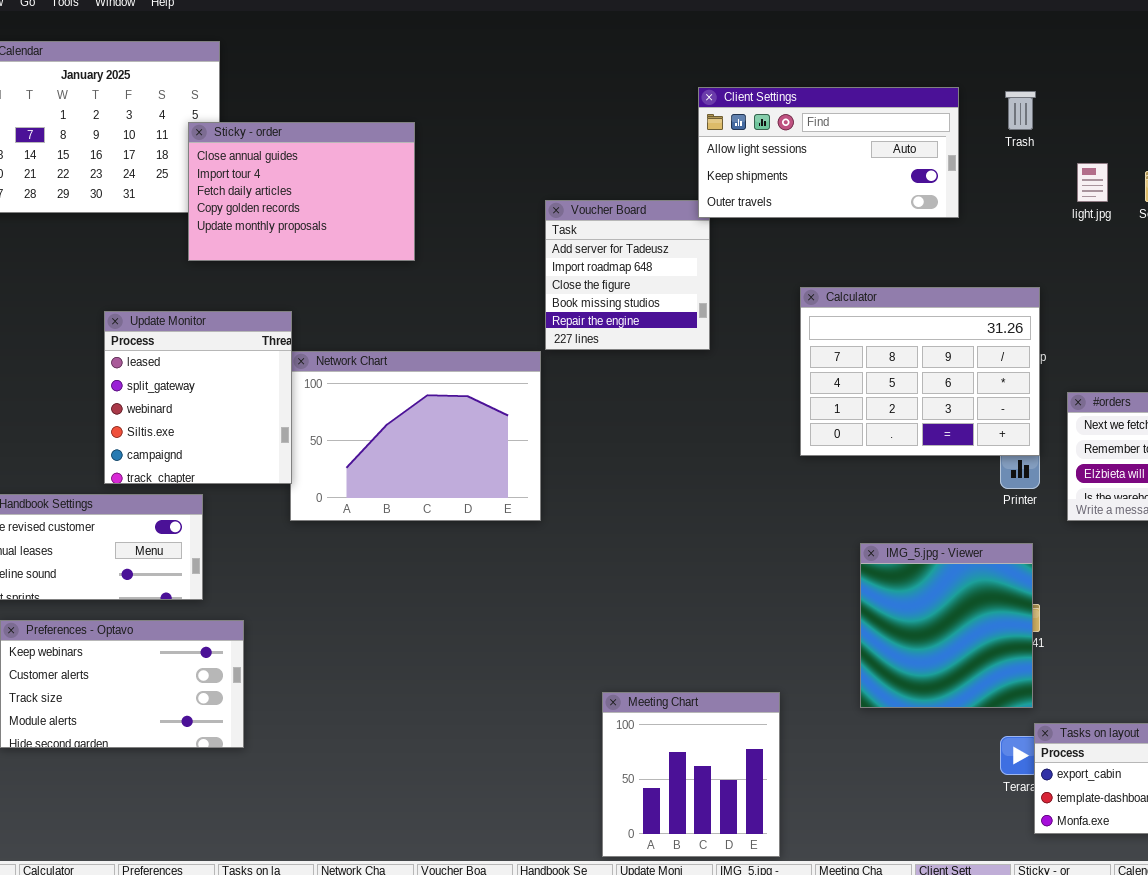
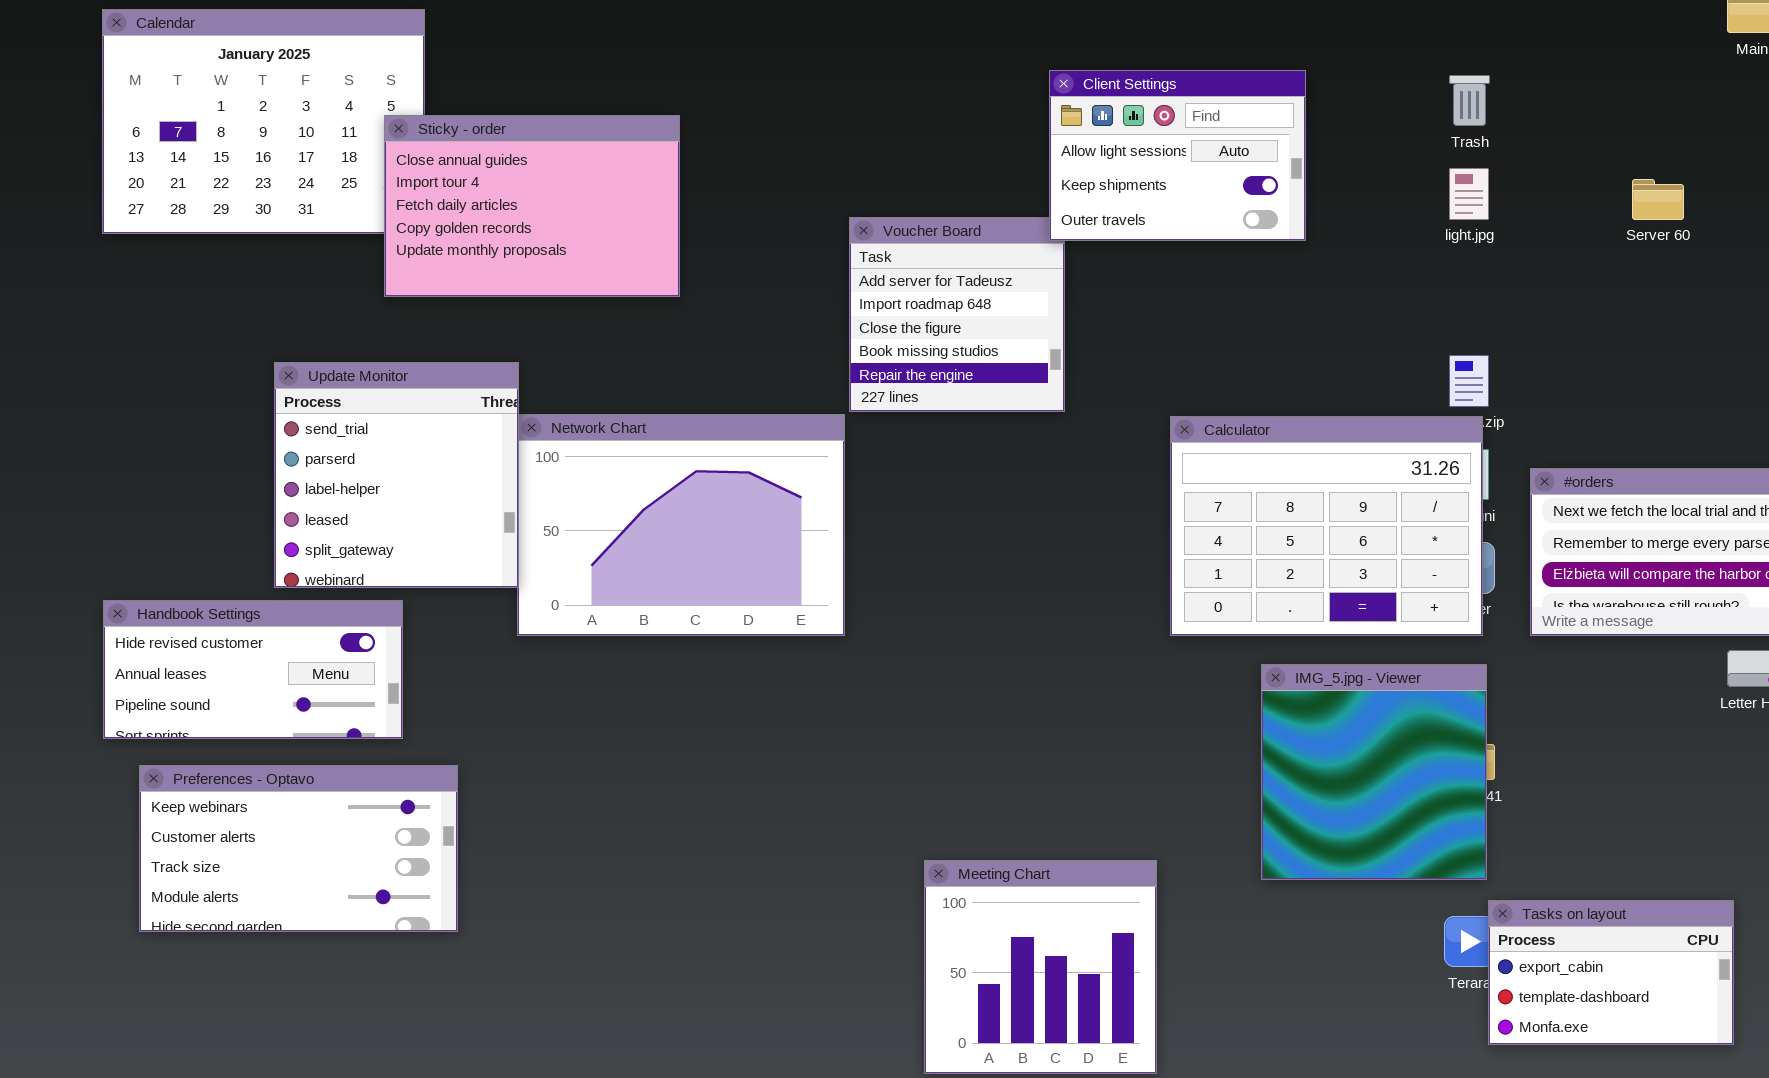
Client Settings: [698,87,959,218] -> [1049,70,1306,241], resized
light.jpg: [1077,163,1108,202] -> [1449,168,1489,220], moved
Calculator: [800,287,1040,456] -> [1170,416,1483,636], moved
Update Monitor: [104,311,292,484] -> [274,362,519,588], scrolled up 3 rows

